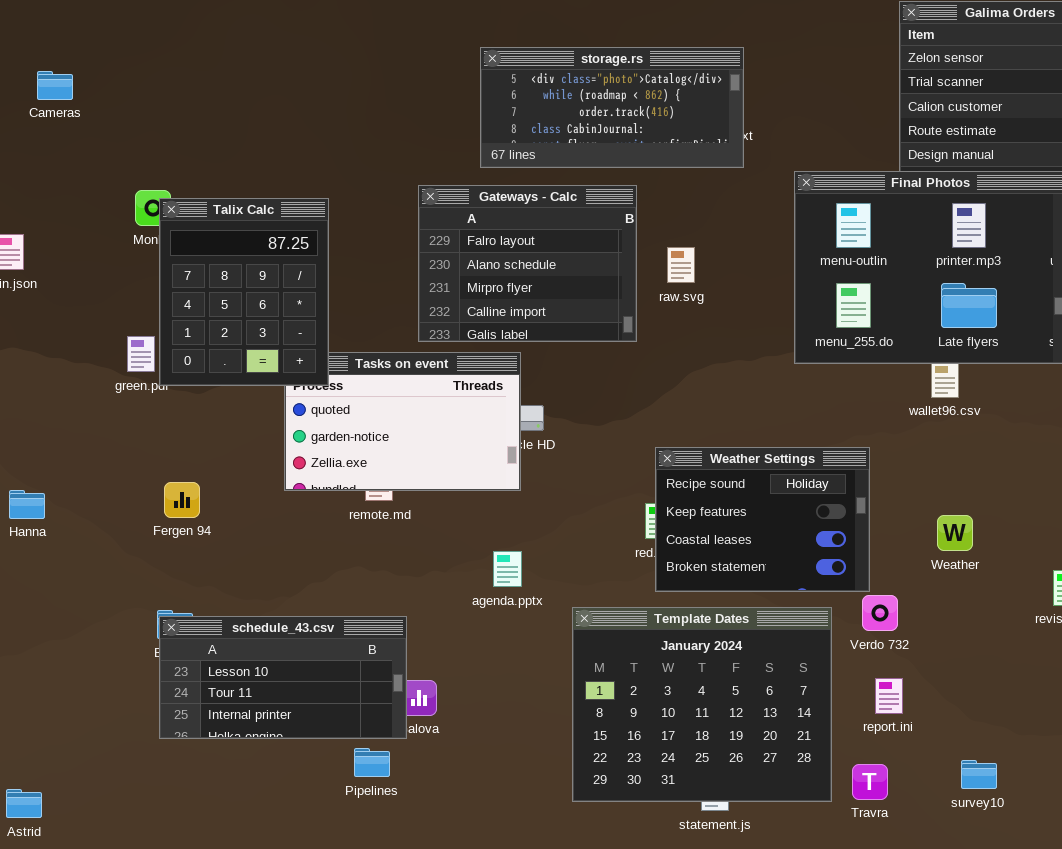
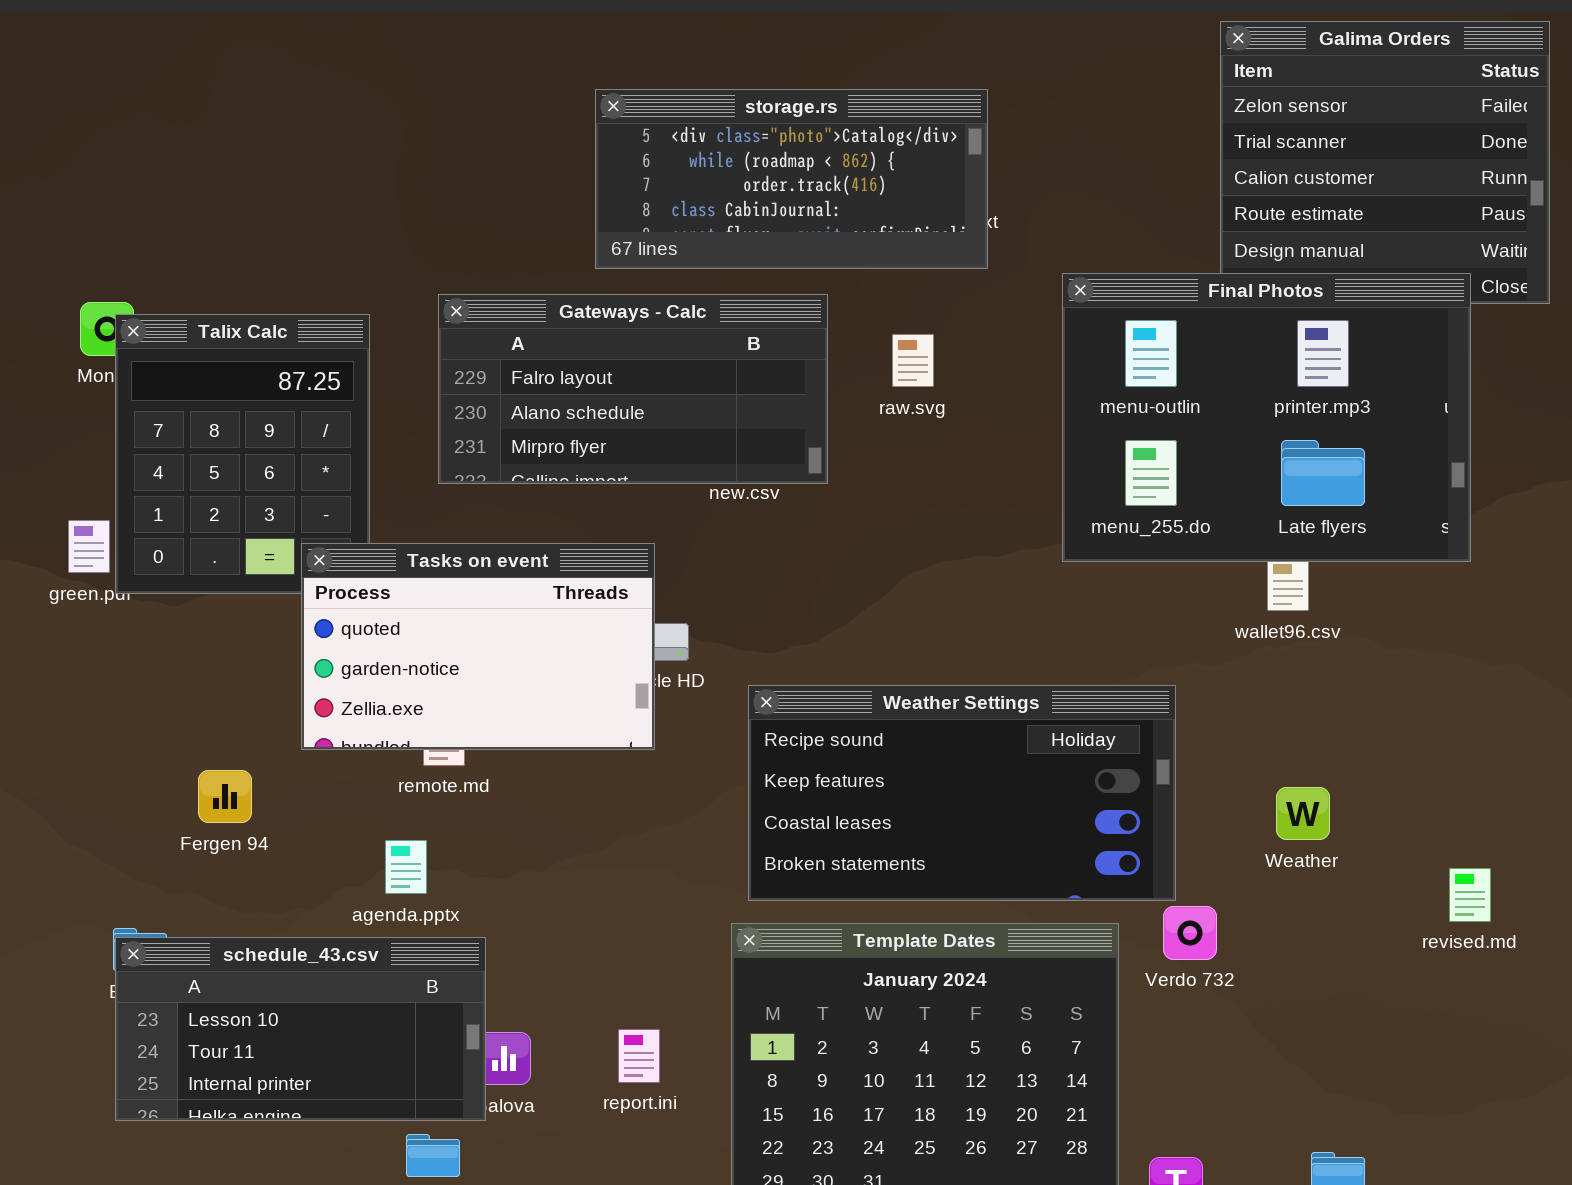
Gateways - Calc: [418,185,637,342] -> [438,294,828,484], resized
raw.svg: [667,247,695,283] -> [892,334,934,387], moved
Tasks on event: [284,352,521,491] -> [301,543,655,750], raised
Weather Settings: [655,447,870,592] -> [748,685,1176,901], resized
Fergen 94: [164,482,200,518] -> [198,770,252,823], moved
agenda.pptx: [493,551,522,587] -> [385,840,427,894], moved
report.ini: [875,678,903,714] -> [618,1029,660,1083], moved

